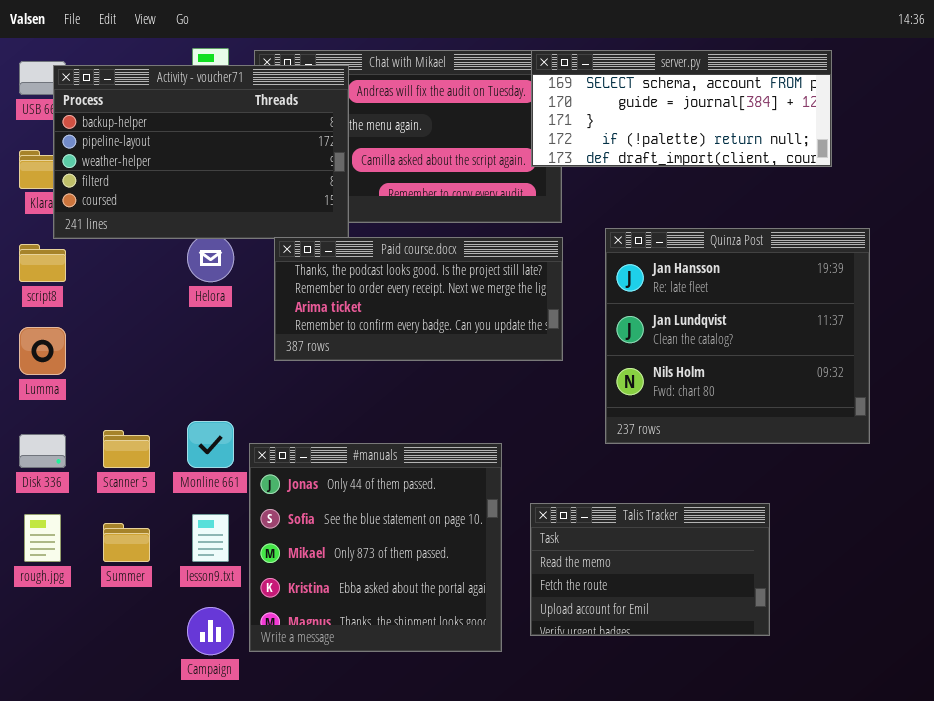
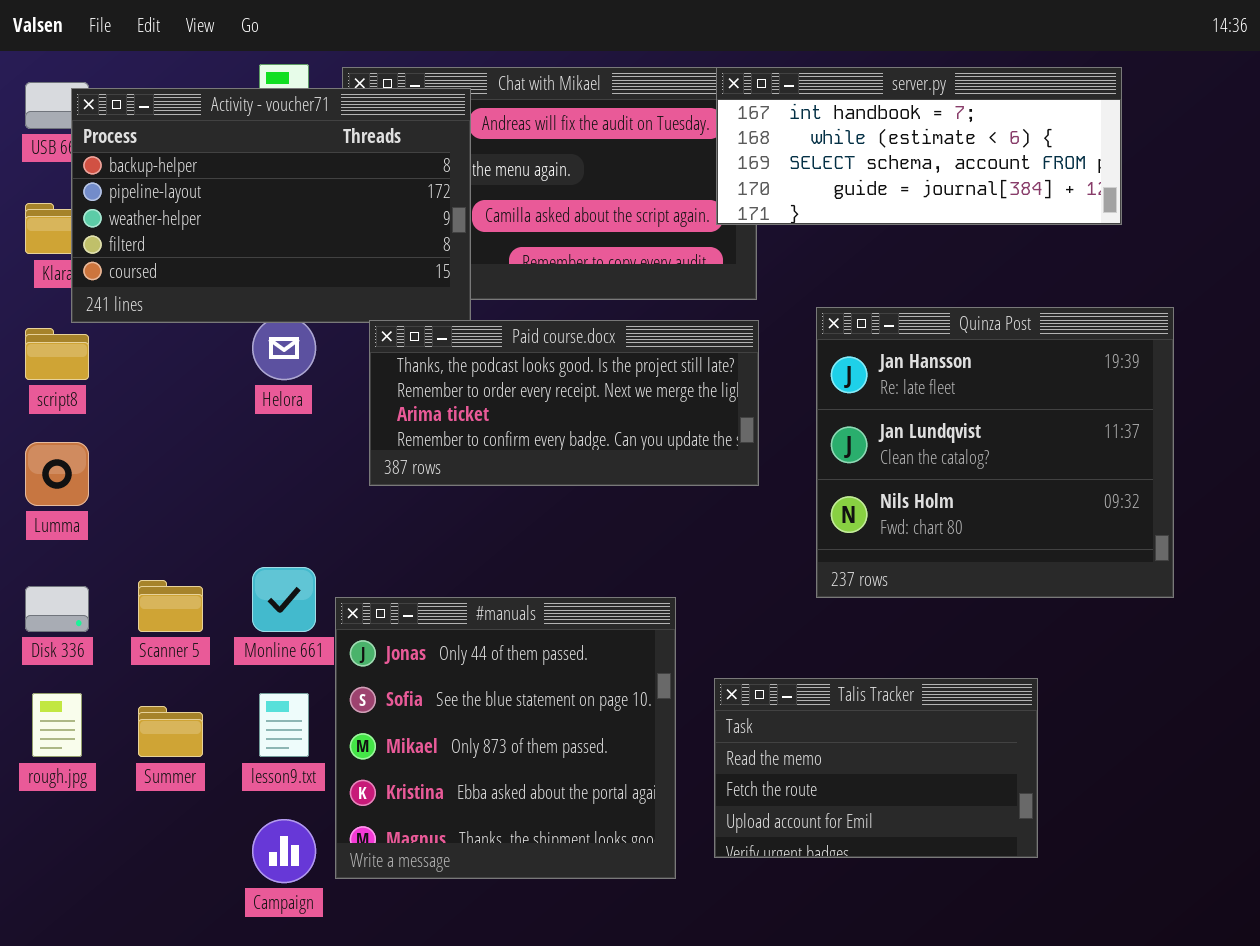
server.py: [531,50,832,167] -> [716,67,1122,225], scrolled up 2 rows

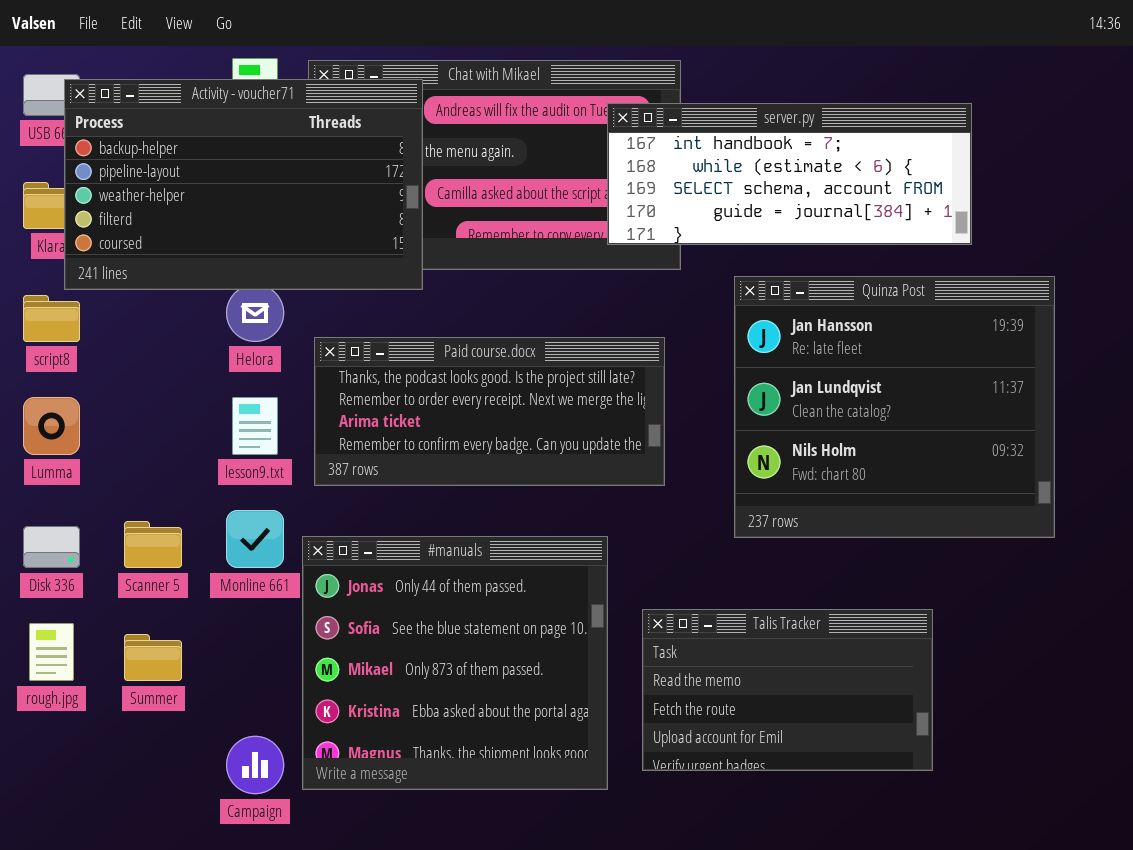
server.py: [716,67,1122,225] -> [607,103,972,245], moved
Paid course.docx: [369,320,759,486] -> [314,337,665,486], moved
lesson9.txt: [259,693,309,757] -> [232,397,278,455], moved

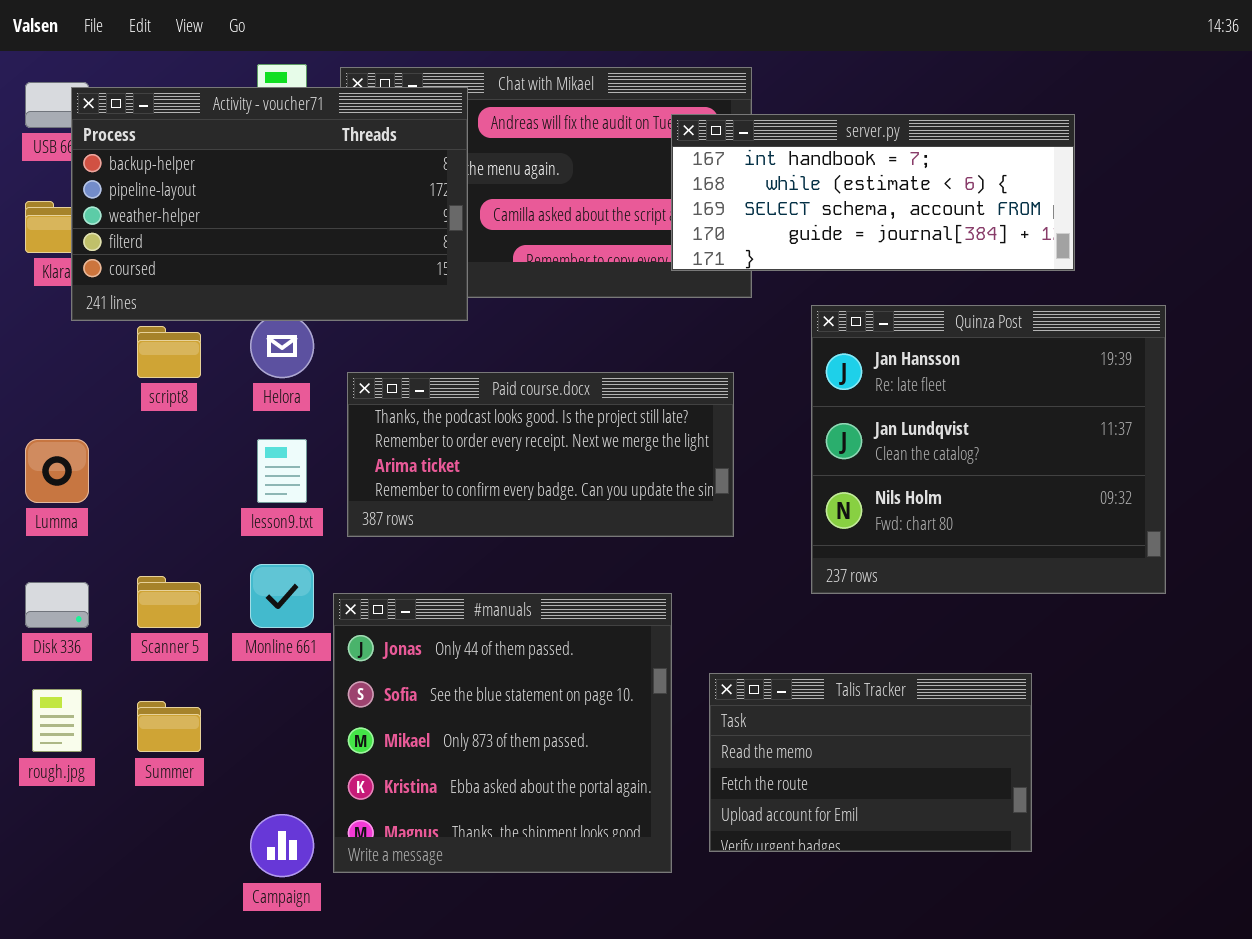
script8: [23,295,80,342] -> [137,326,201,378], moved

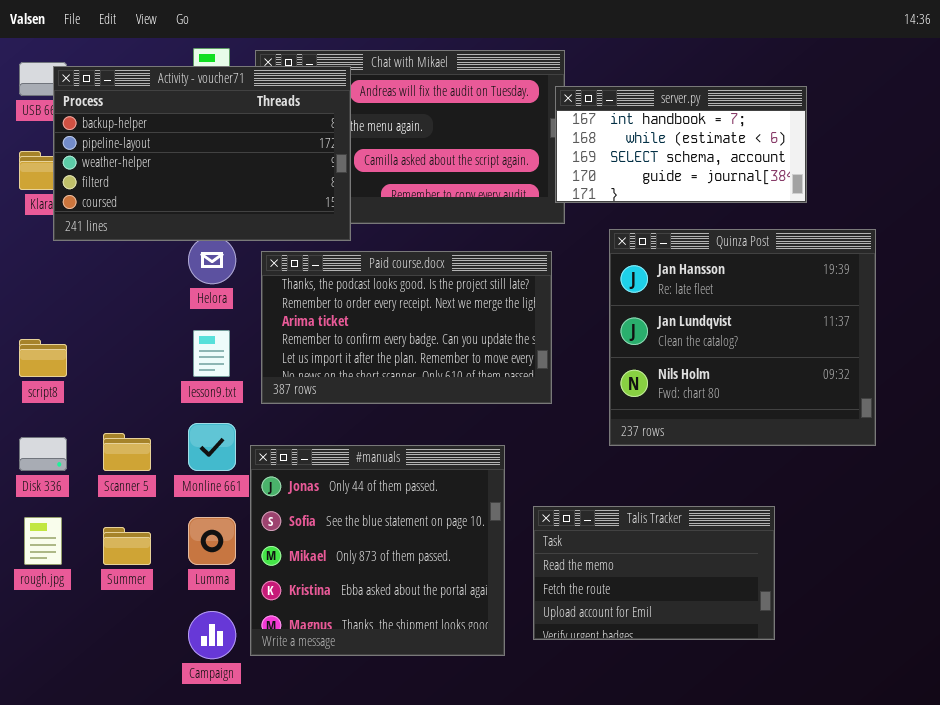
server.py: [671,114,1075,271] -> [555,86,807,203], resized
script8: [137,326,201,378] -> [19,339,67,377], moved
Paid course.docx: [347,372,734,537] -> [261,251,552,404], resized
Lumma: [25,439,89,503] -> [188,517,236,565], moved

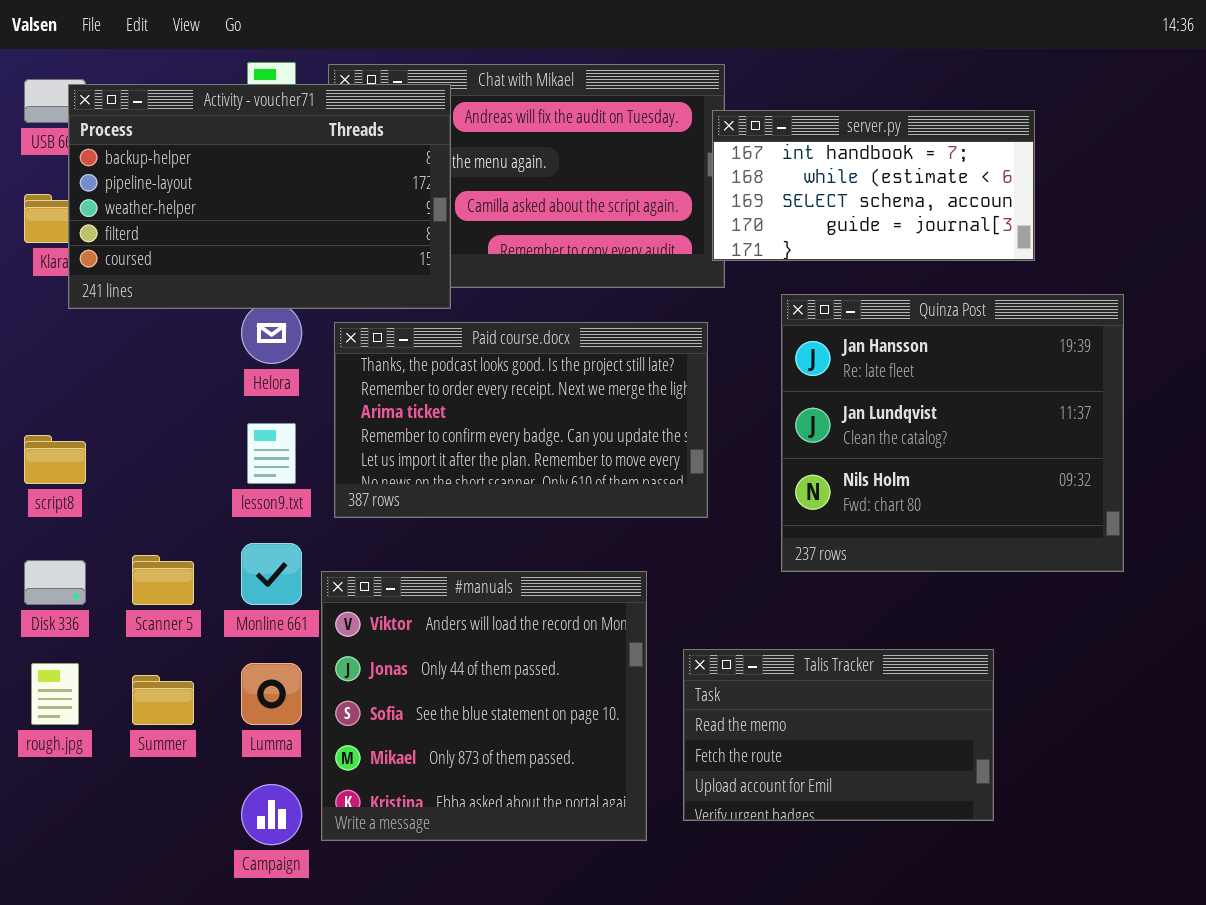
#manuals: [250,445,505,656] -> [321,571,647,841], scrolled up 1 row

